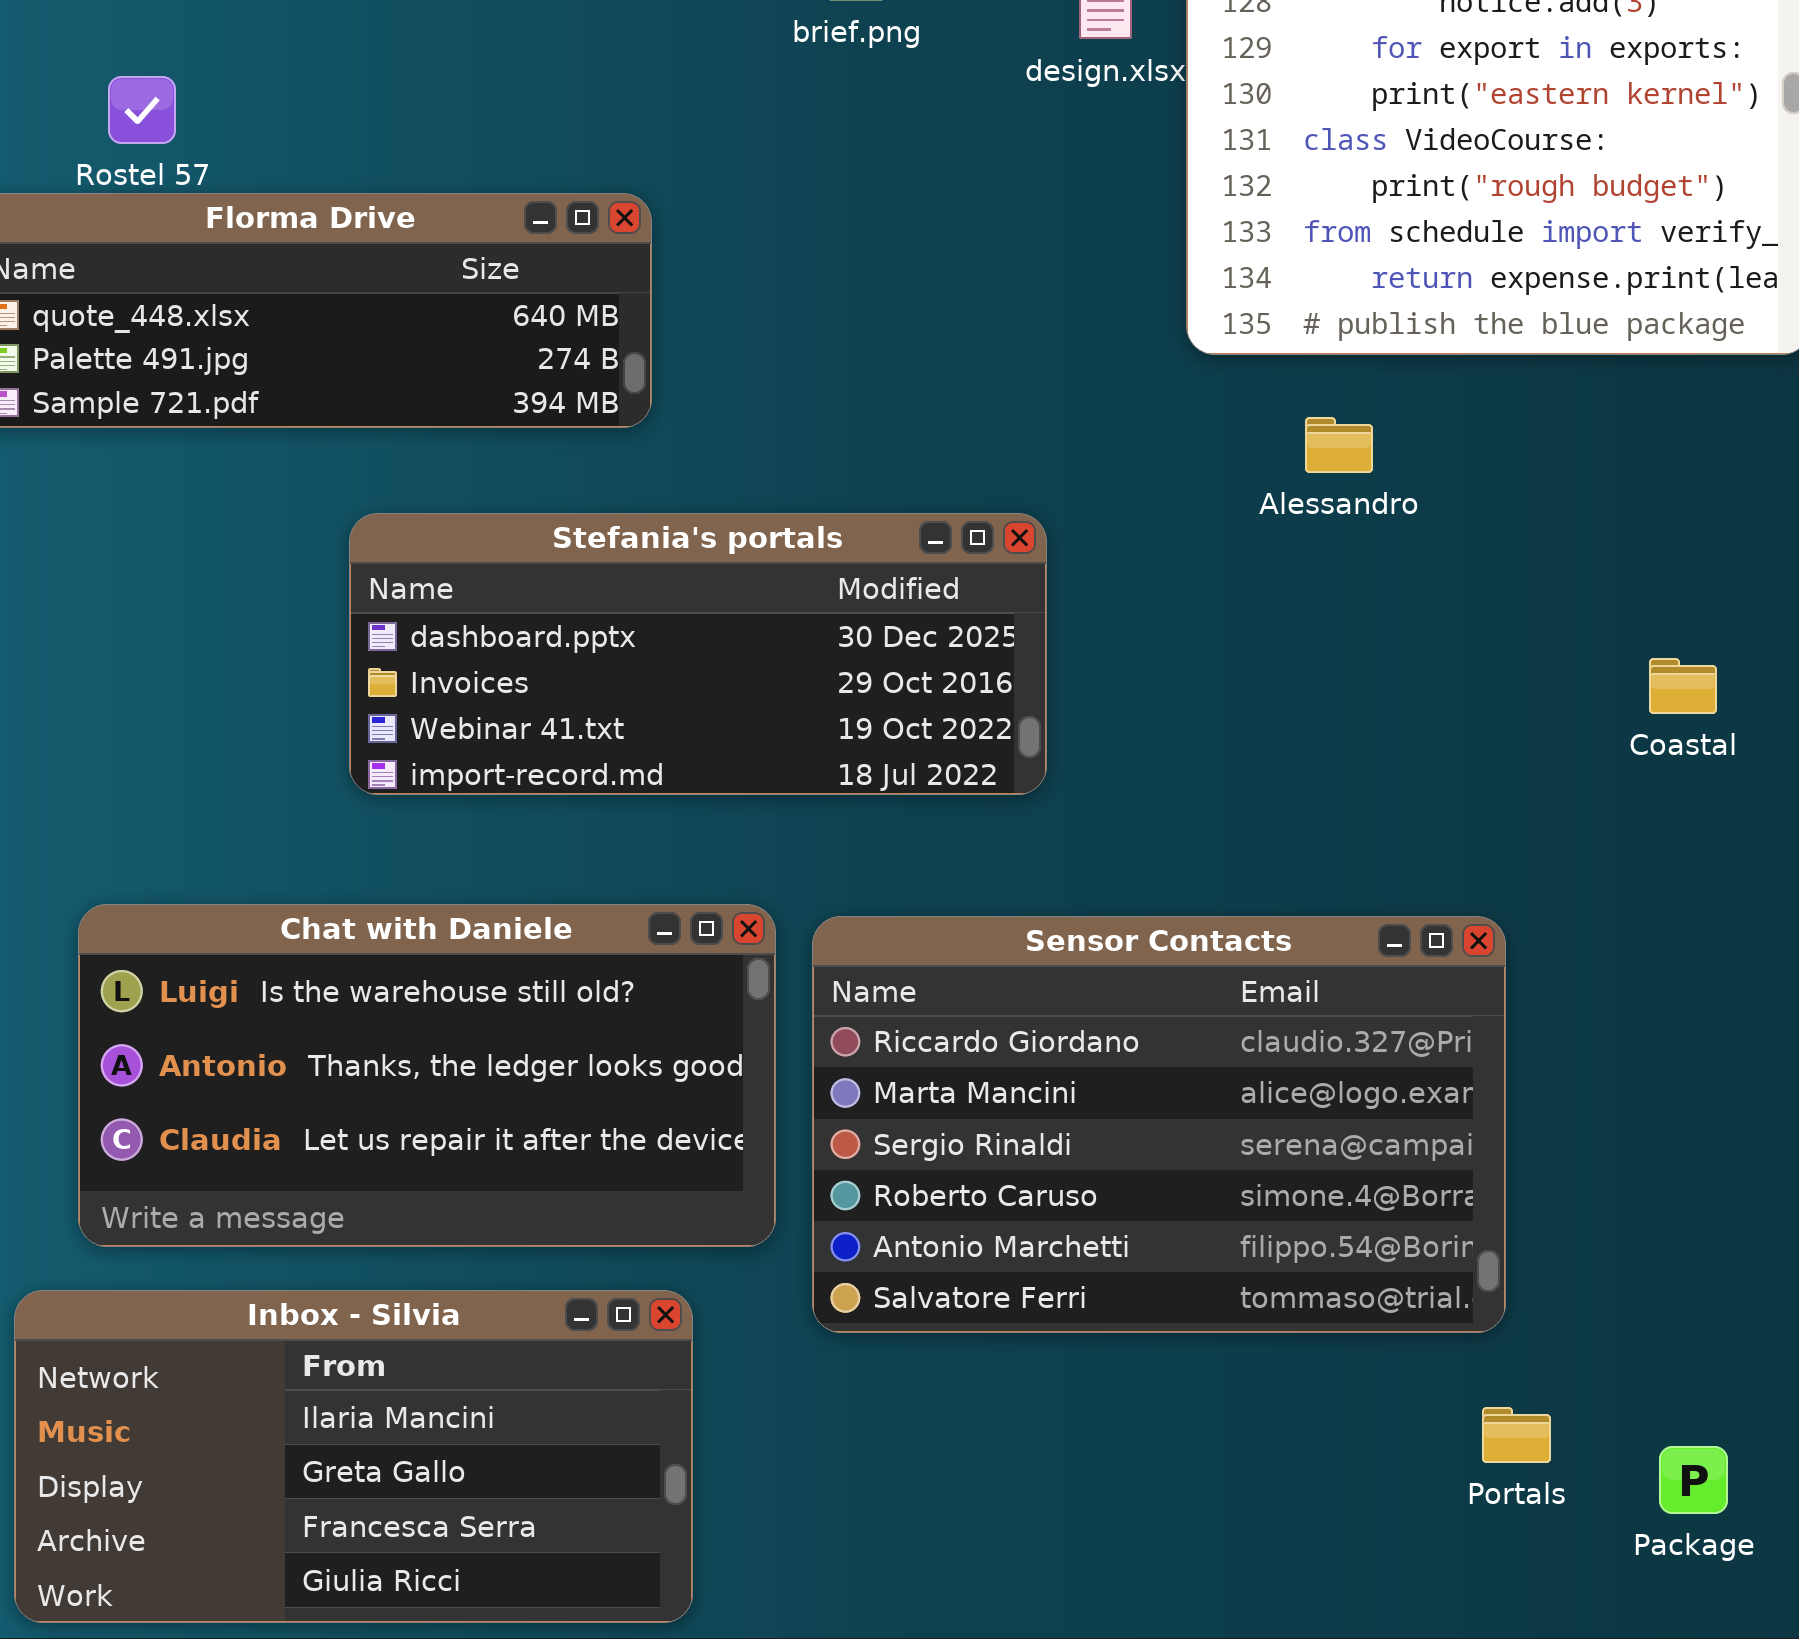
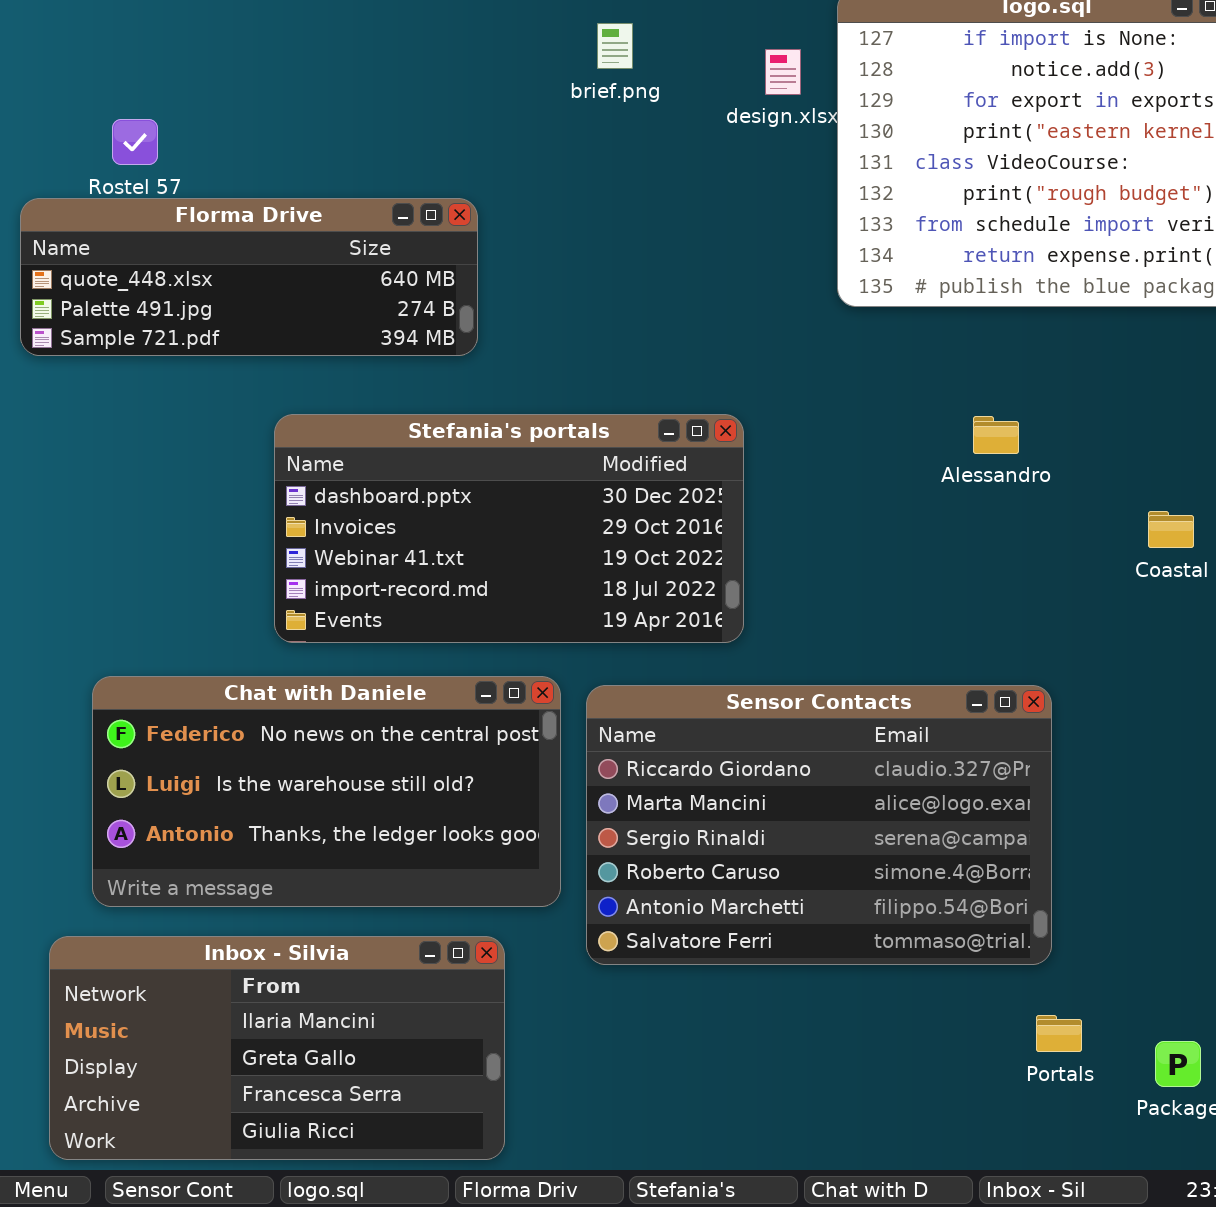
Alessandro: [1305,417,1373,473] -> [973,416,1019,454], moved
Stefania's portals: [349,513,1047,795] -> [274,414,744,643], resized
Chat with Daniele: [78,904,776,1247] -> [92,676,561,907], scrolled up 1 row

